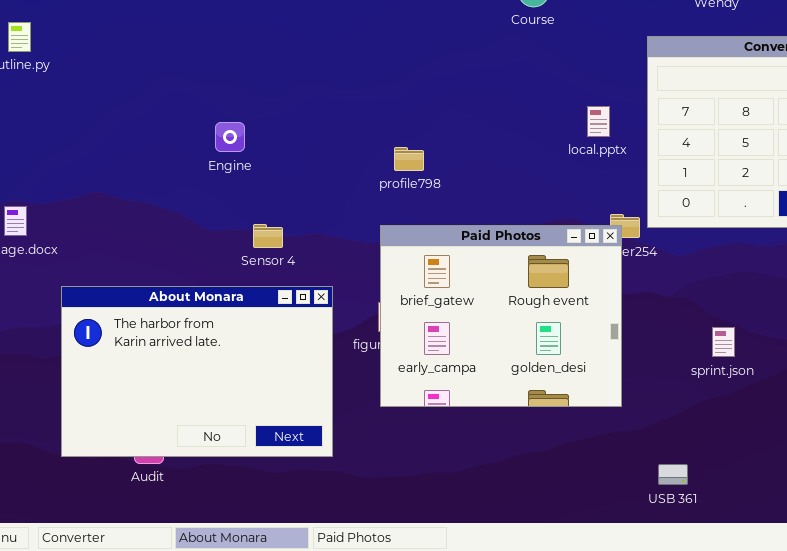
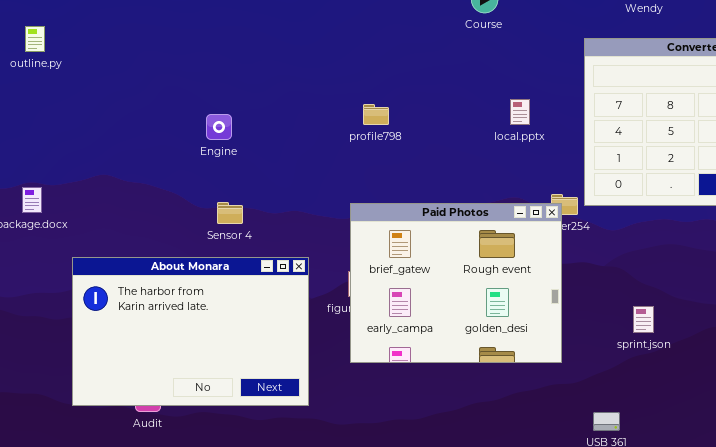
local.pptx: [587,106,610,137] -> [510,99,530,125], moved
profile798: [394,147,424,171] -> [363,104,389,125], moved
Sensor 4: [253,224,283,248] -> [217,202,243,224], moved
sprint.json: [712,327,735,357] -> [633,306,654,333], moved

